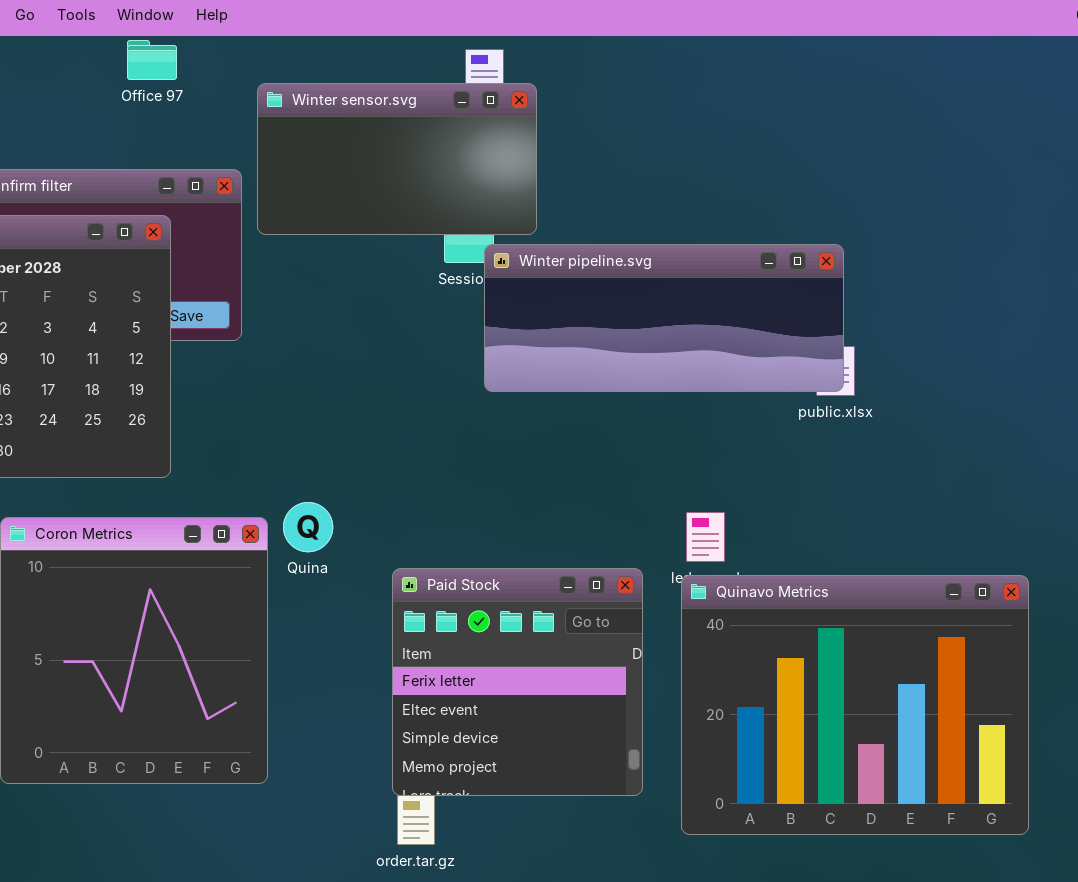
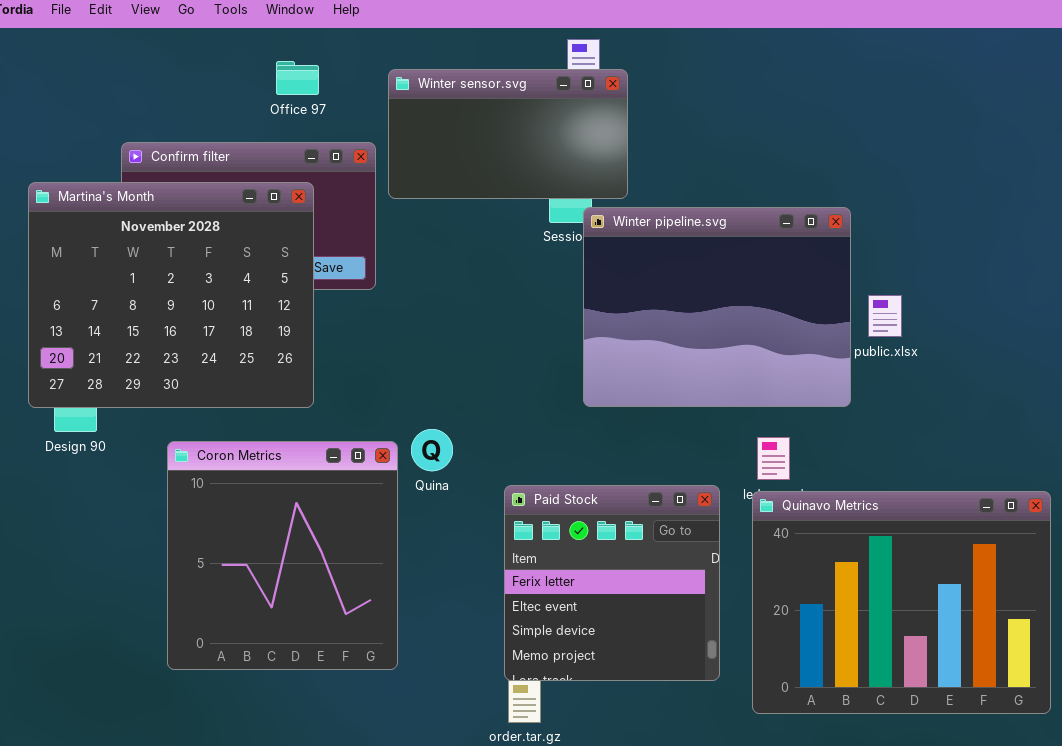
Office 97: [127,40,177,80] -> [276,61,319,95], moved
Winter pipeline.svg: [484,244,844,392] -> [583,207,851,407], resized

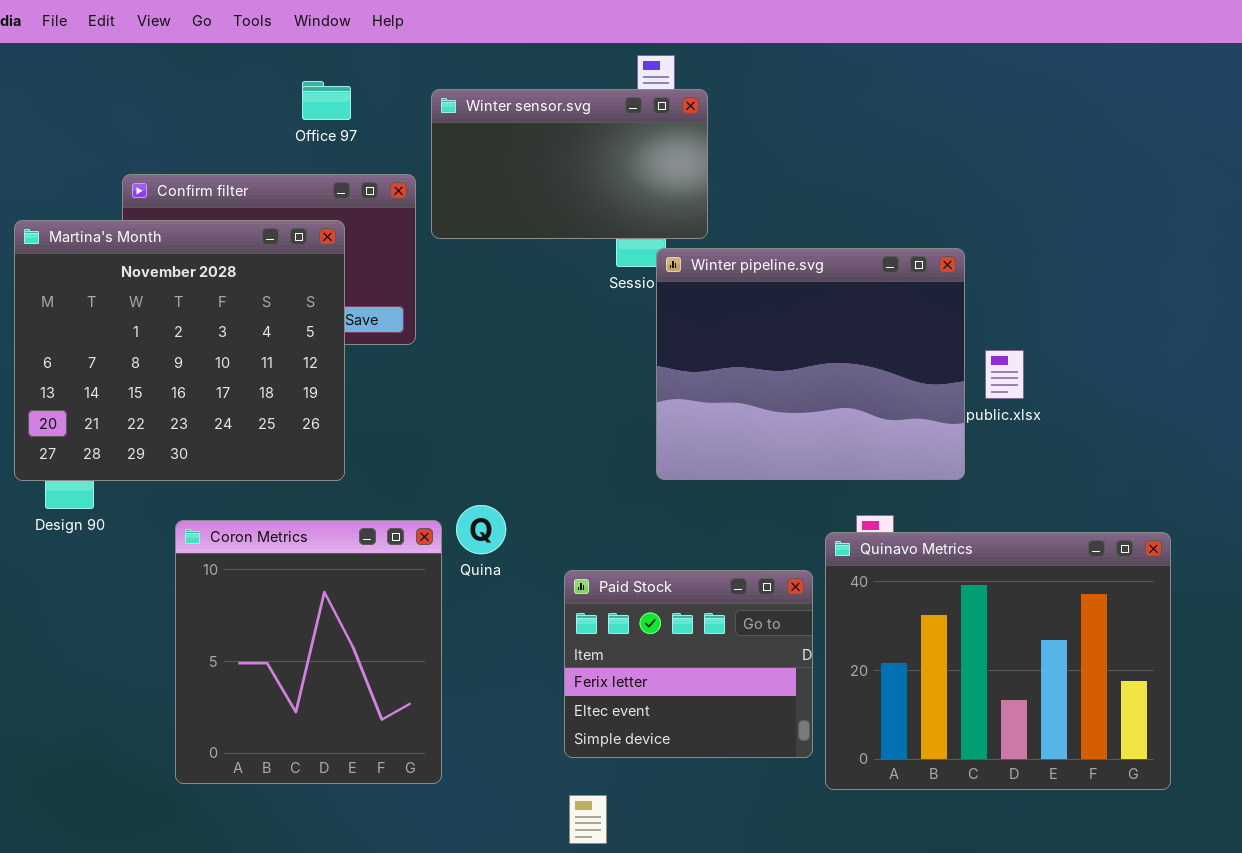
Paid Stock: [504,485,720,681] -> [564,570,813,758], resized
Quinavo Metrics: [752,491,1051,714] -> [825,532,1171,790], moved

